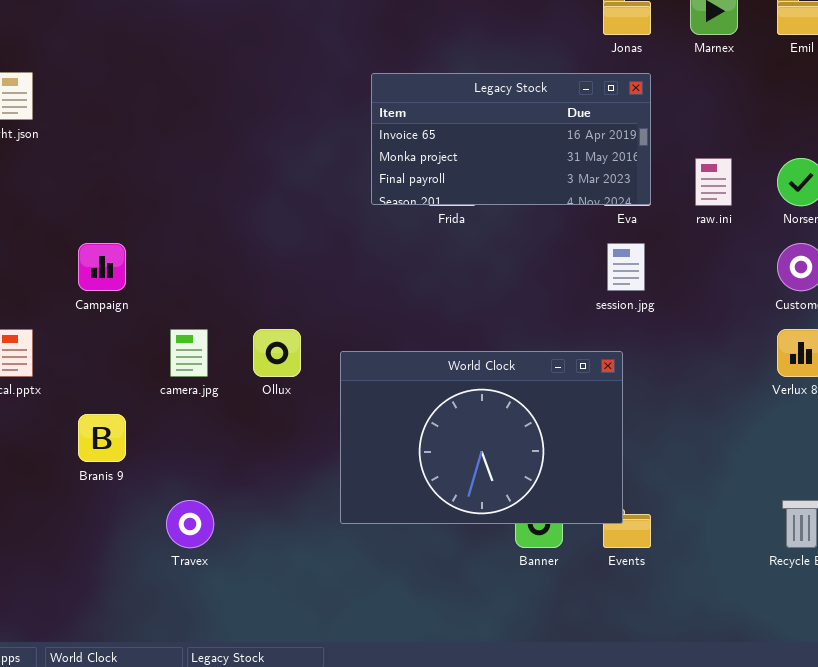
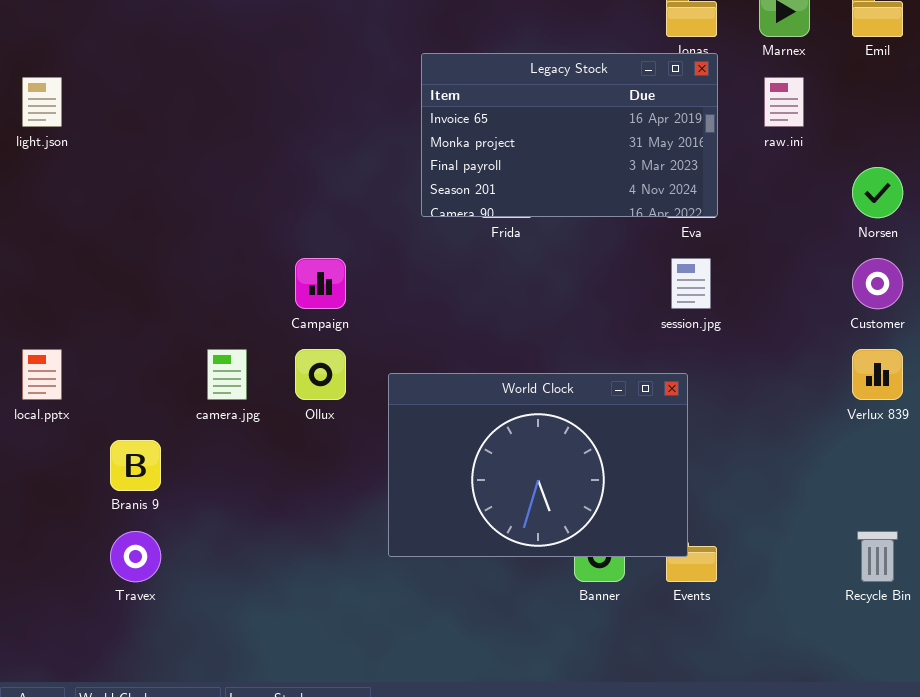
Legacy Stock: [371,73,651,205] -> [421,53,718,217], resized
raw.ini: [695,158,732,206] -> [764,77,804,127], moved
Campaign: [78,243,126,291] -> [295,258,346,309], moved
Travex: [166,500,214,548] -> [110,531,161,582], moved

